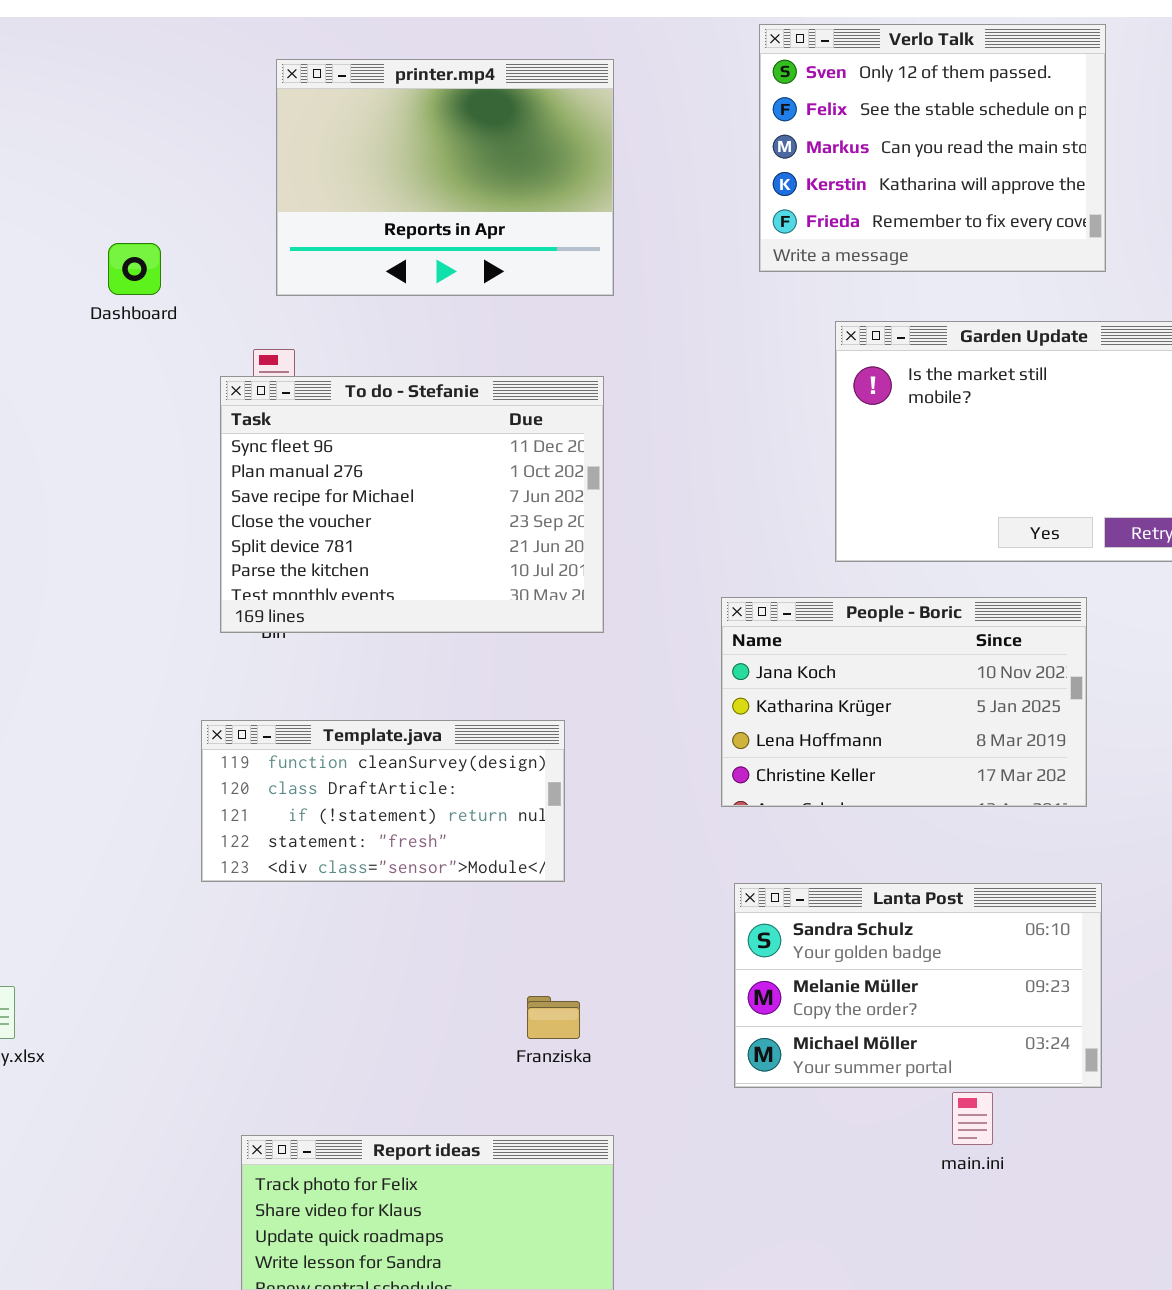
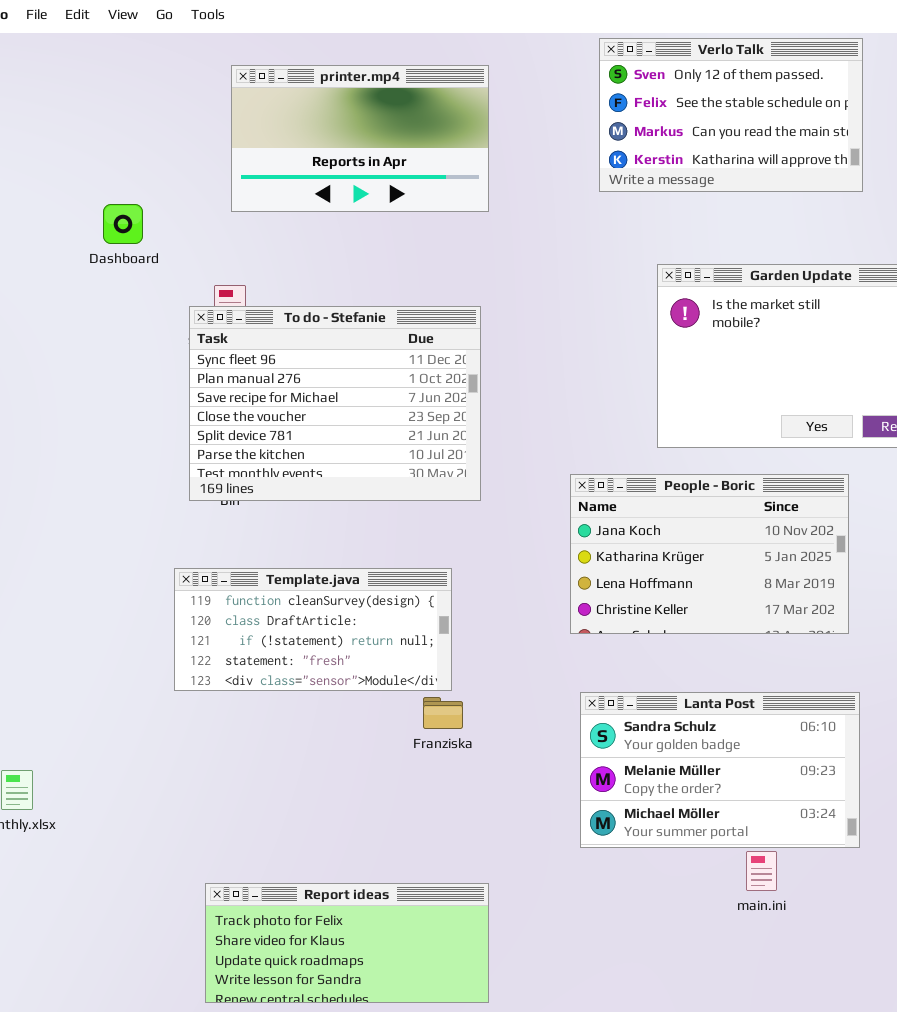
Verlo Talk: [759,24,1106,272] -> [599,38,863,192], resized
printer.mp4: [276,59,614,296] -> [231,65,489,212], resized
Franziska: [527,996,580,1039] -> [423,697,463,729], moved

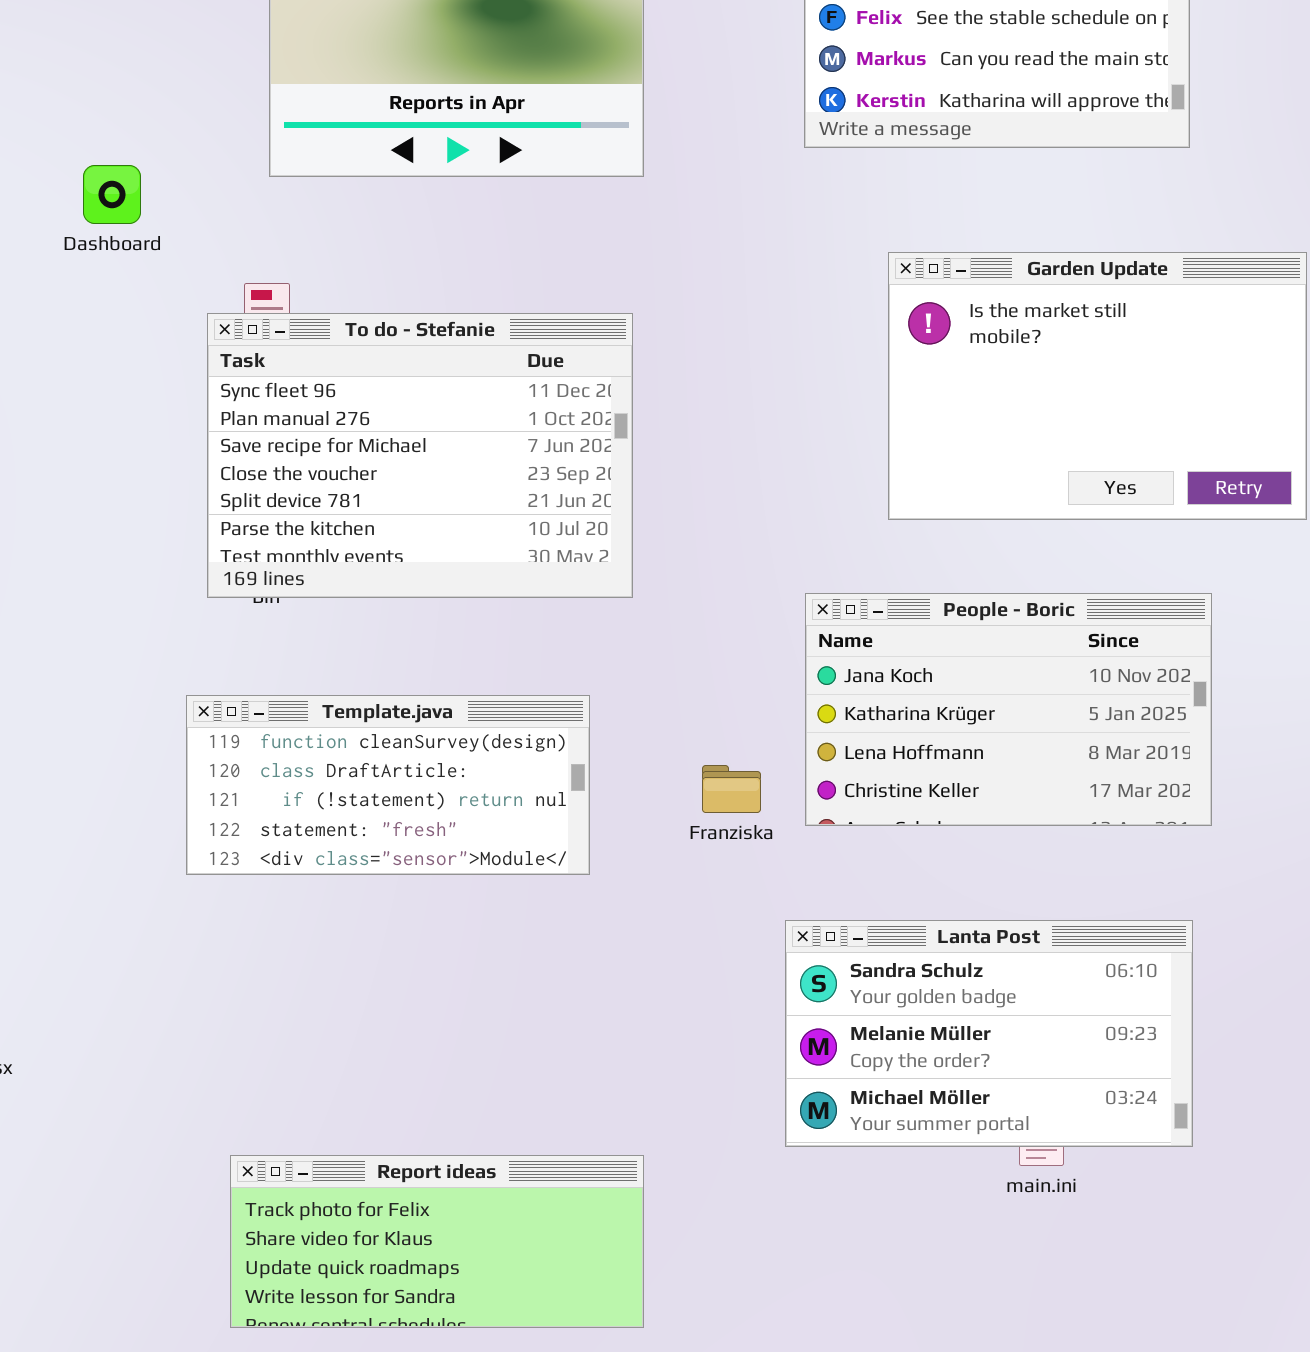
People - Boric: [570,474,849,634] -> [805,593,1212,826], moved
Lanta Post: [580,692,860,848] -> [785,920,1193,1147], moved
Franziska: [423,697,463,729] -> [702,765,761,813], moved

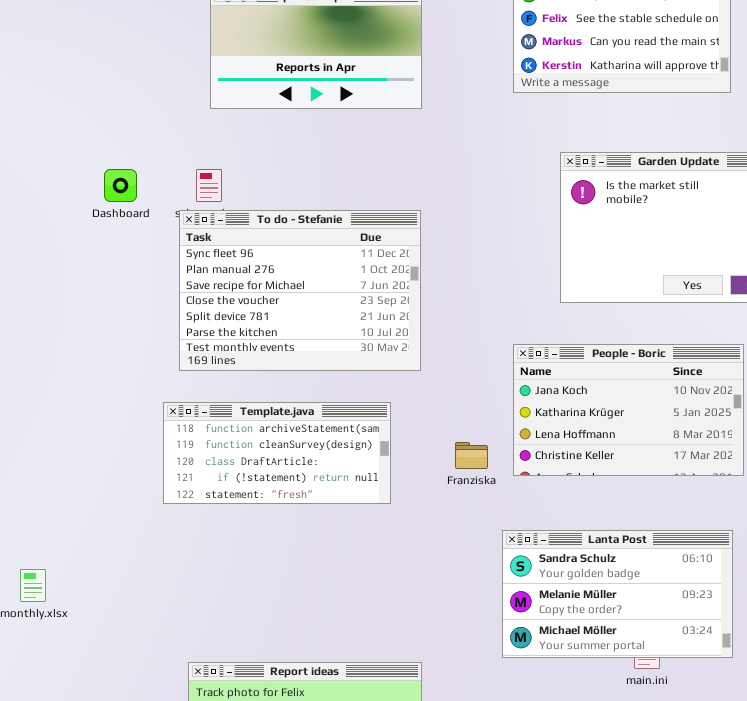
Dashboard: [83,165,141,224] -> [104,169,137,202], moved
To do - Stefanie: [207,313,633,598] -> [179,210,421,371], moved
Template.java: [186,695,590,875] -> [163,402,391,504], scrolled up 1 row

